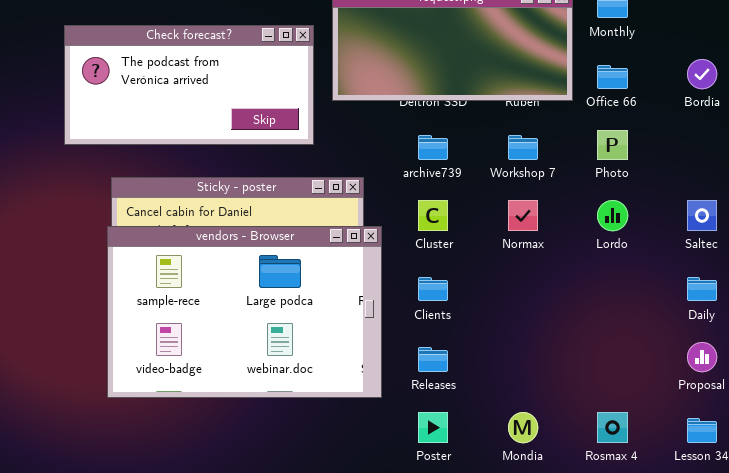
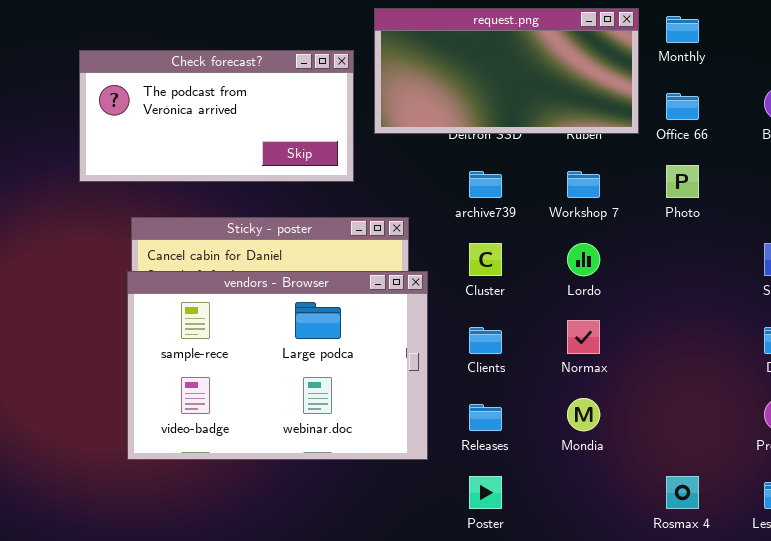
Normax: [508,200,538,231] -> [567,320,600,354], moved
Lordo: [597,200,628,231] -> [567,243,600,276], moved
Mondia: [508,412,538,443] -> [567,398,600,431], moved

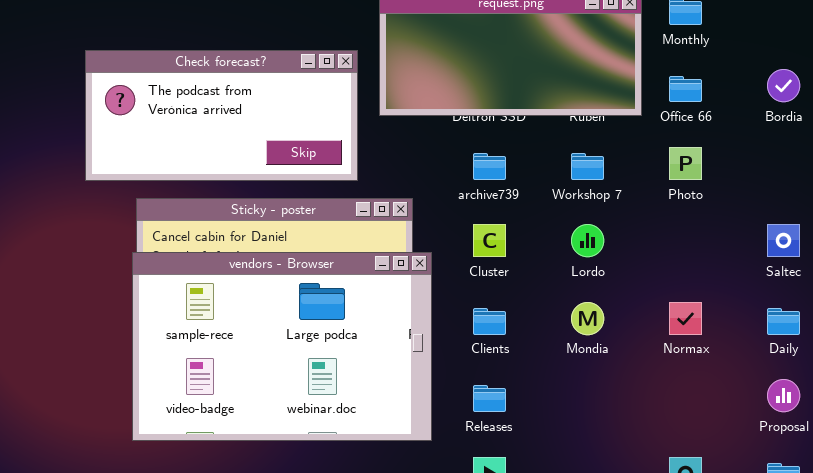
Check forecast?: [79,50,354,182] -> [85,50,358,181], moved
Normax: [567,320,600,354] -> [669,302,702,335], moved
Mondia: [567,398,600,431] -> [571,302,604,335], moved

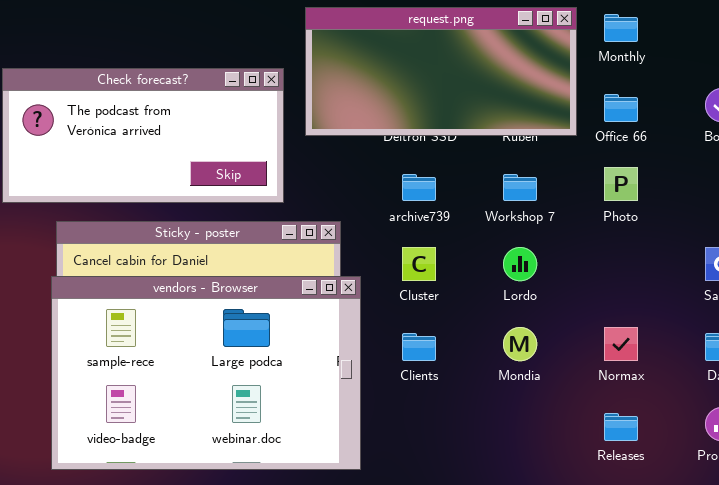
Releases: [473,385,506,412] -> [604,413,638,441], moved

